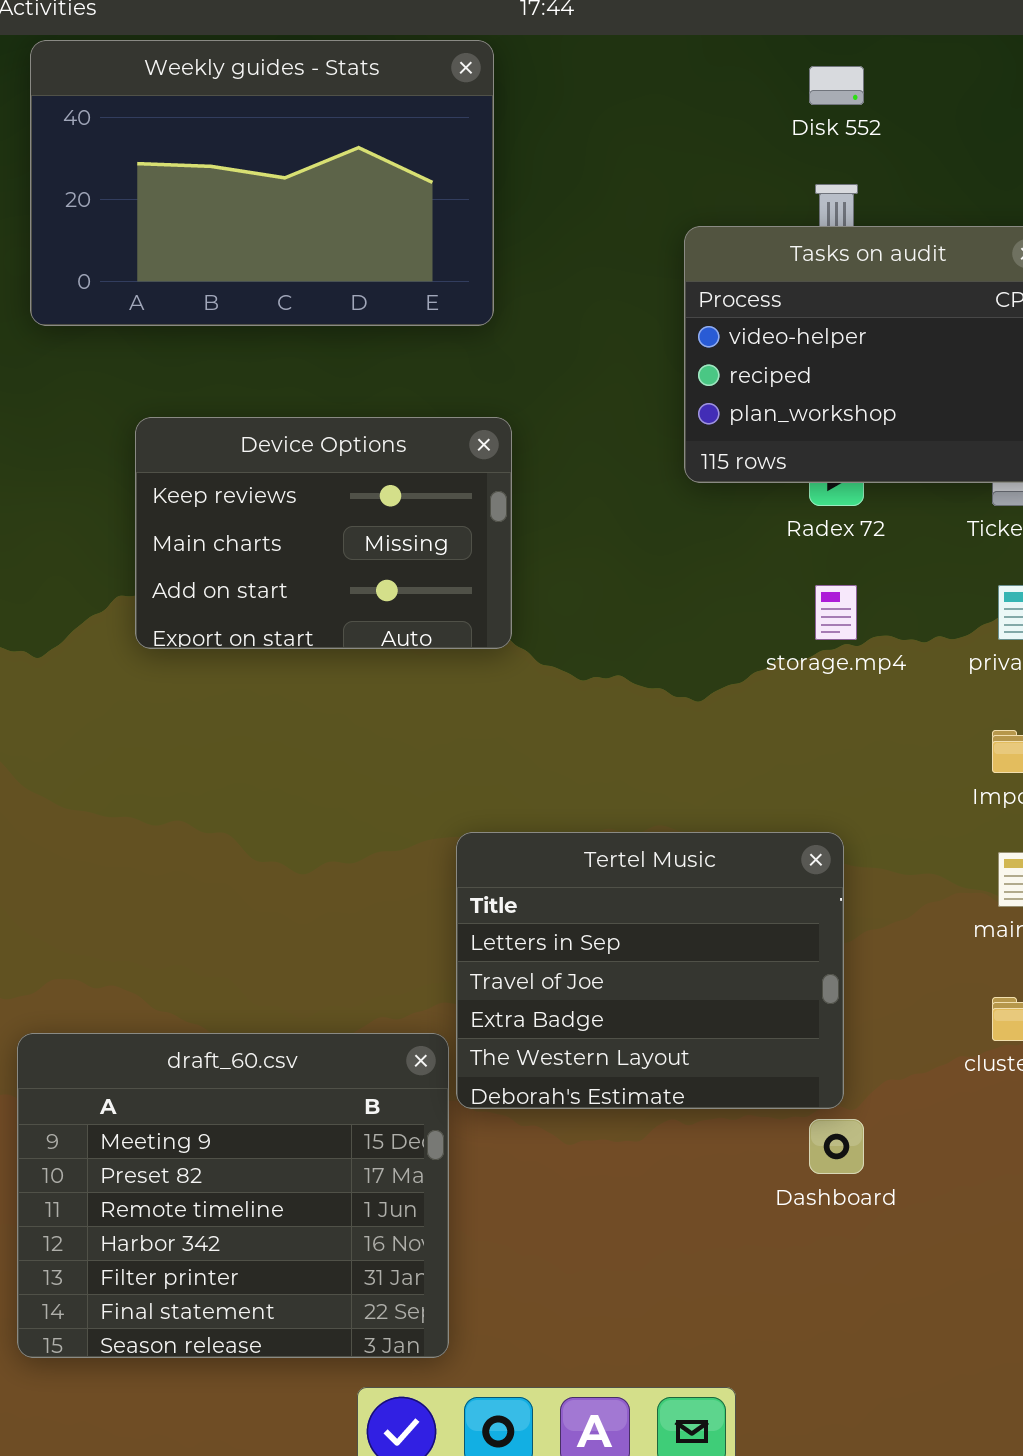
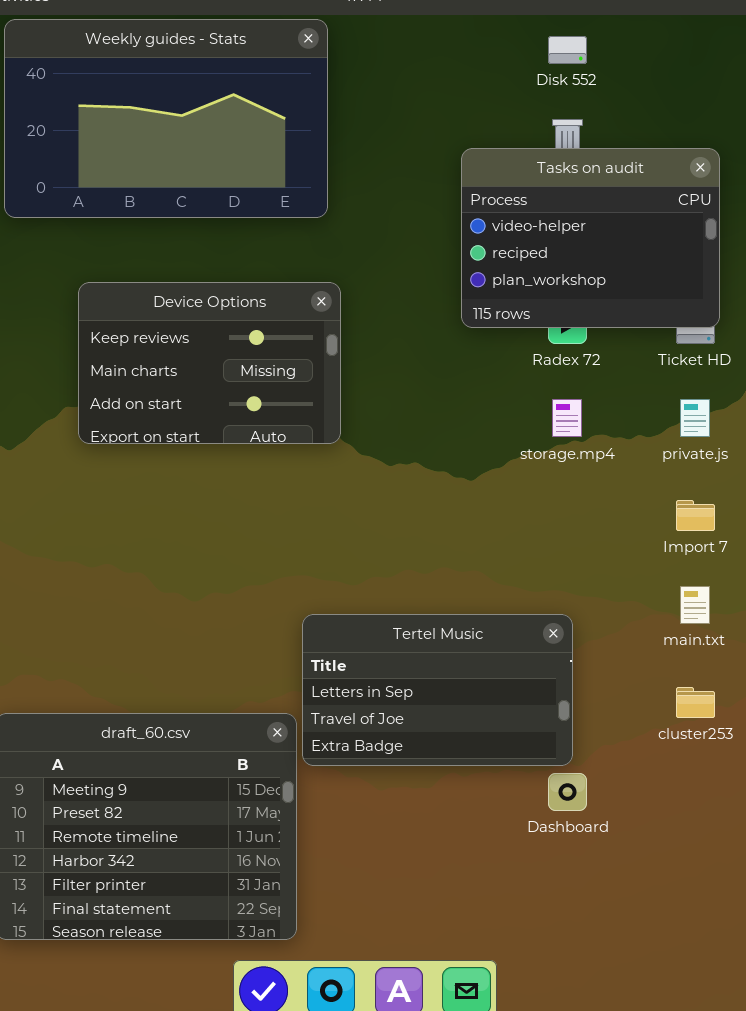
Tertel Music: [456,832,844,1109] -> [302,614,573,766], resized

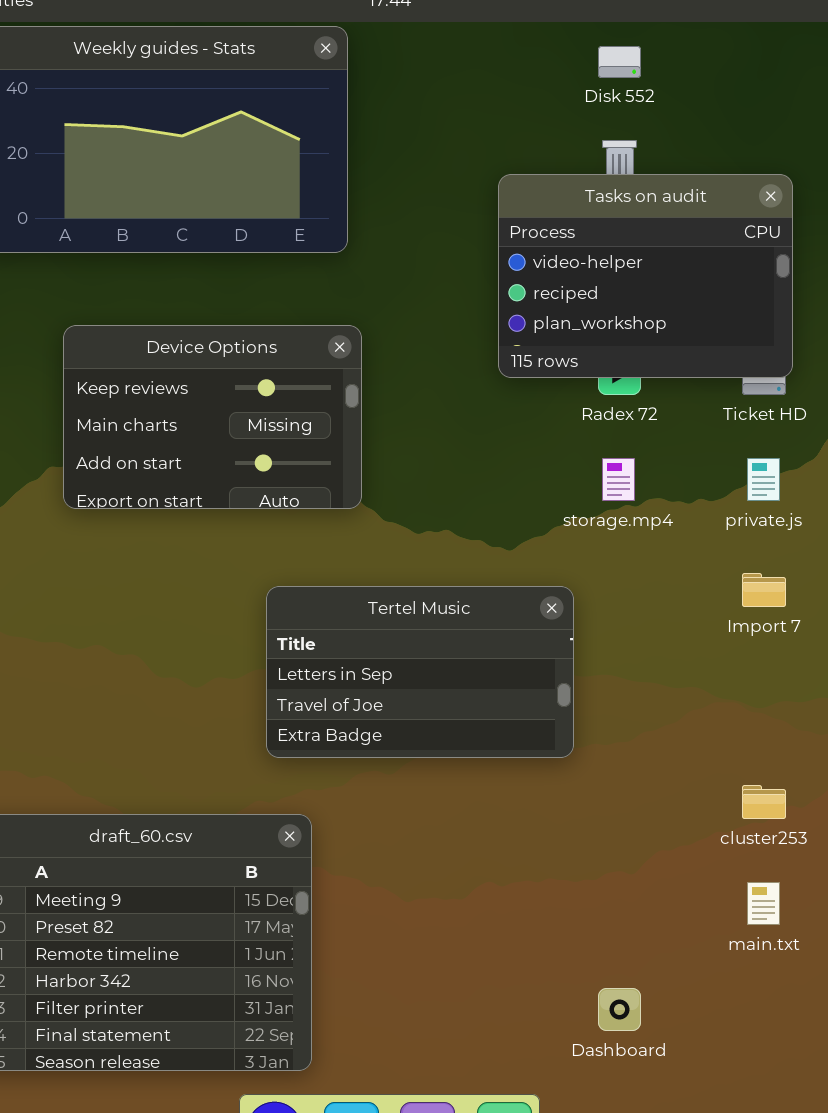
main.txt: [680,586,710,624] -> [747,882,780,925], moved
Tertel Music: [302,614,573,766] -> [266,586,574,758], moved
Dashboard: [548,773,587,811] -> [598,988,641,1031], moved

